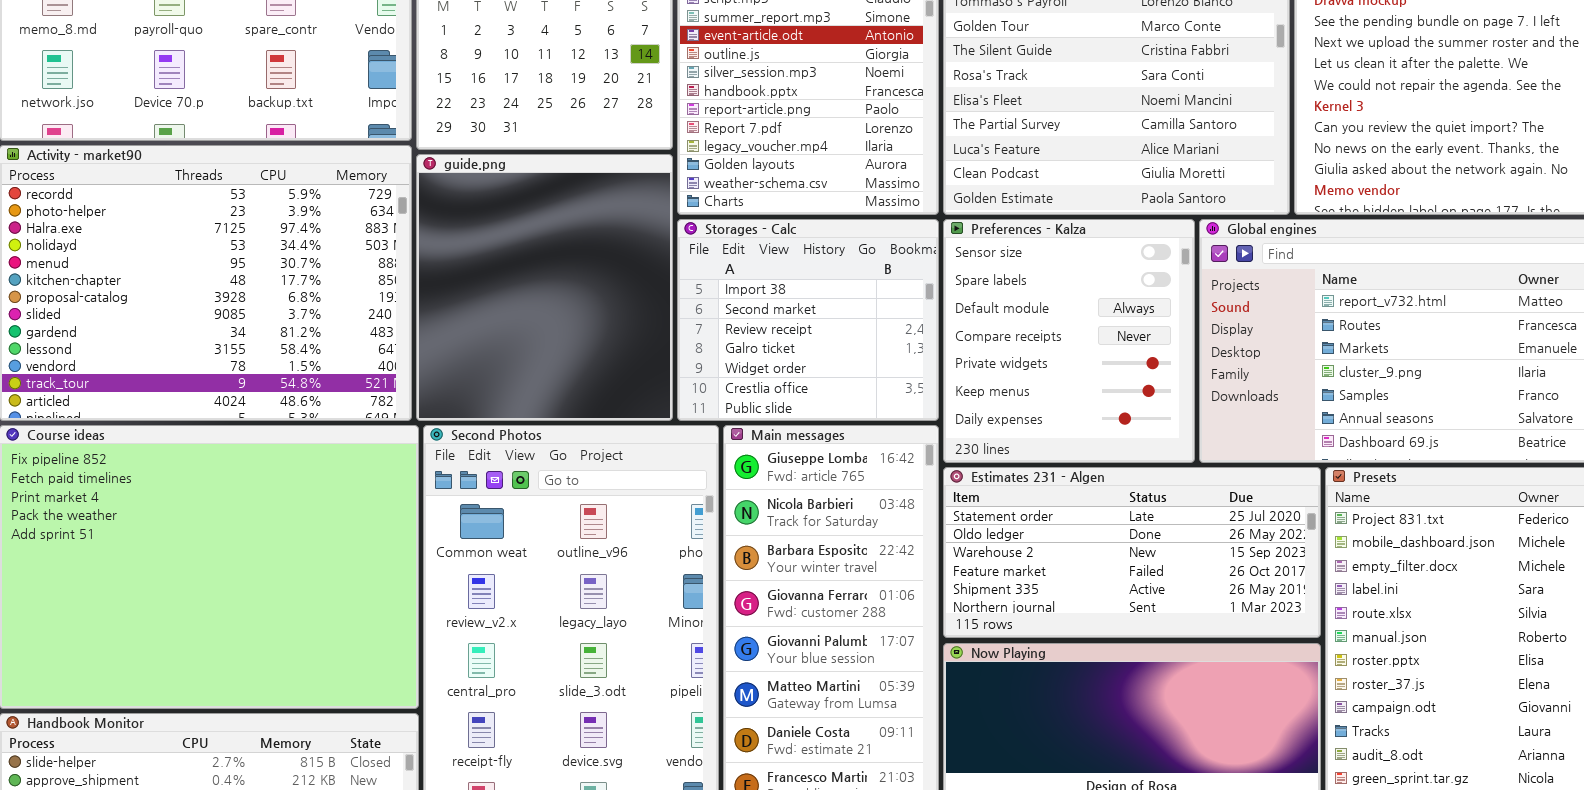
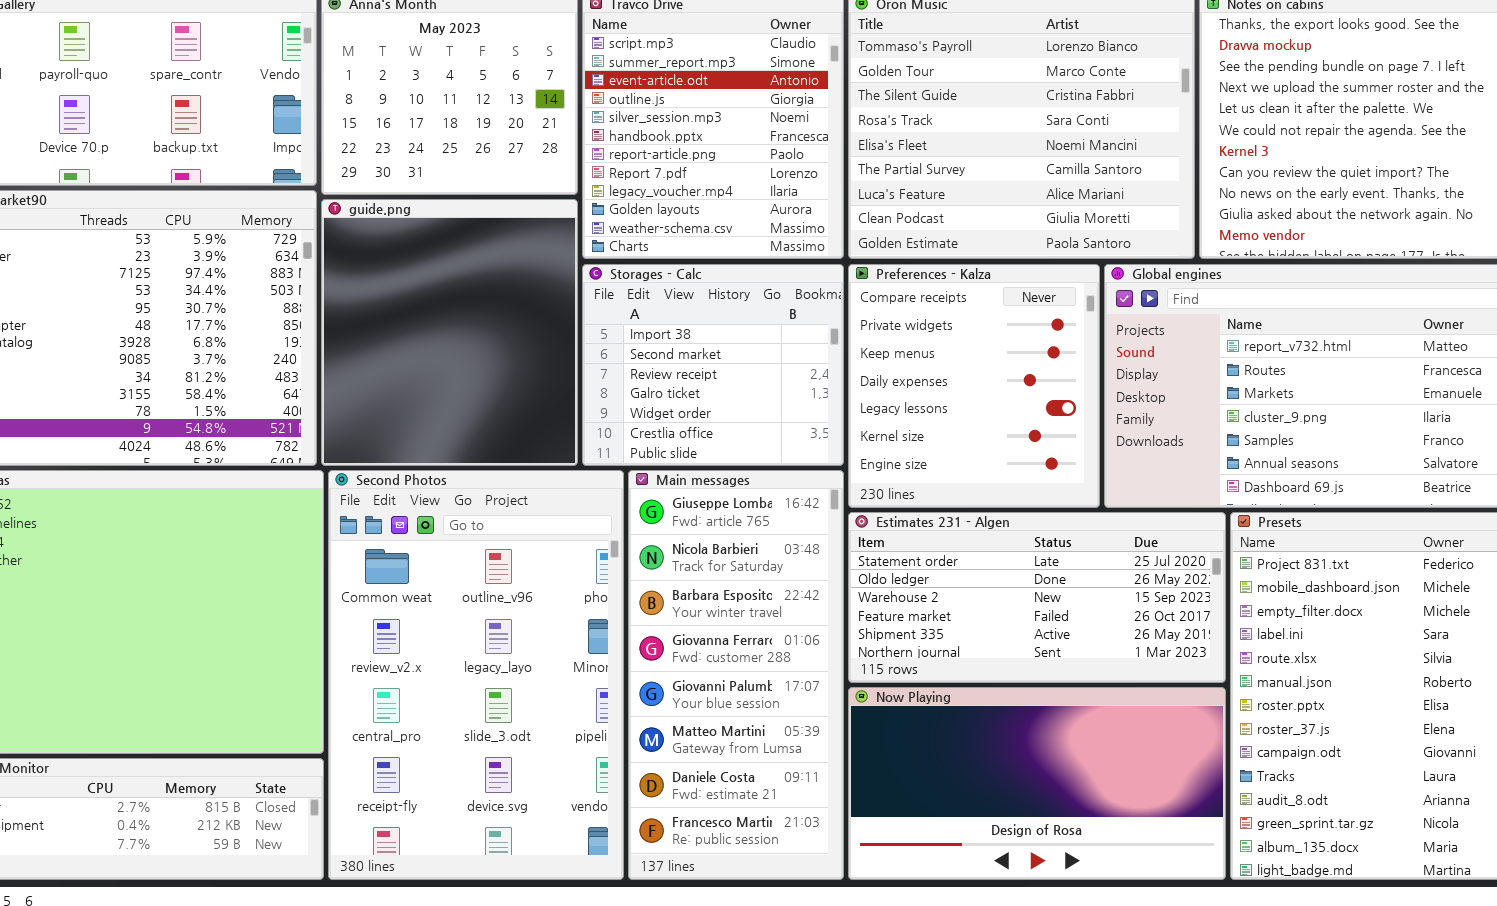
Preferences - Kalza: [943,219,1195,463] -> [848,264,1100,508], scrolled down 3 rows

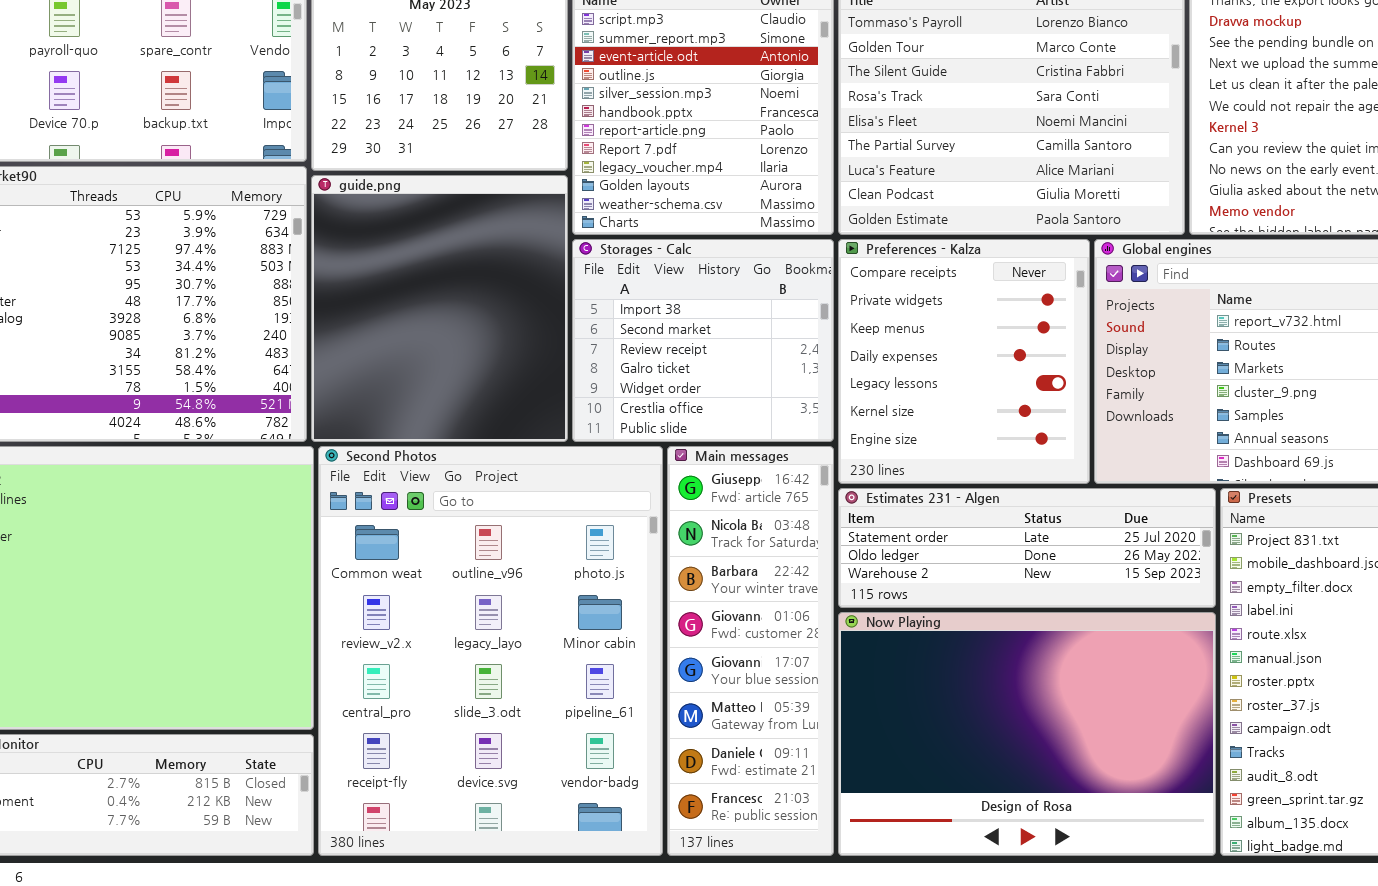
Second Photos: [328,470,624,880] -> [318,446,663,856], resized
Main messages: [628,470,844,880] -> [667,446,834,856], resized
Estimates 231 - Algen: [848,512,1226,683] -> [838,488,1216,608], resized
Now Playing: [848,687,1226,880] -> [838,612,1216,856], resized

